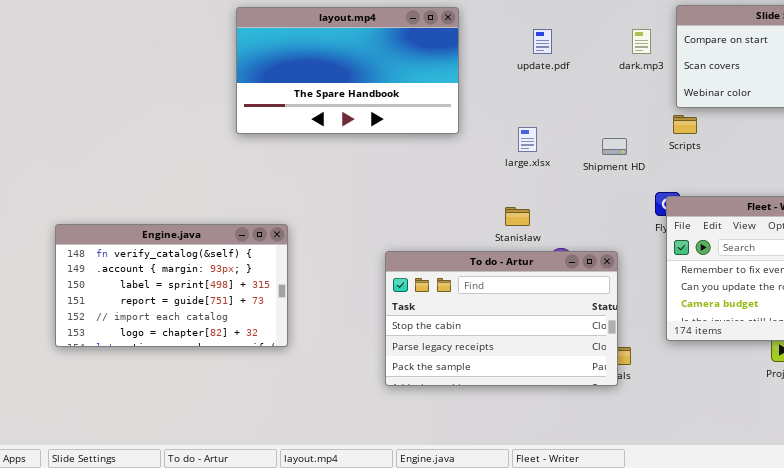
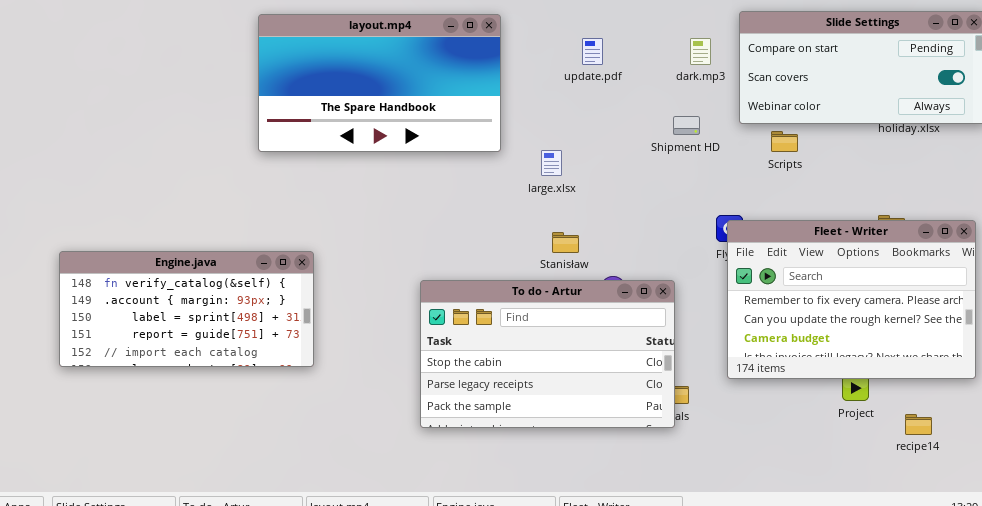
Scripts: [673,115,697,134] -> [771,131,798,152], moved
large.xlsx: [518,127,537,152] -> [541,150,562,176], moved
Shipment HD: [602,138,627,155] -> [673,116,700,135], moved
Engine.java: [55,224,288,347] -> [59,251,314,367], resized

